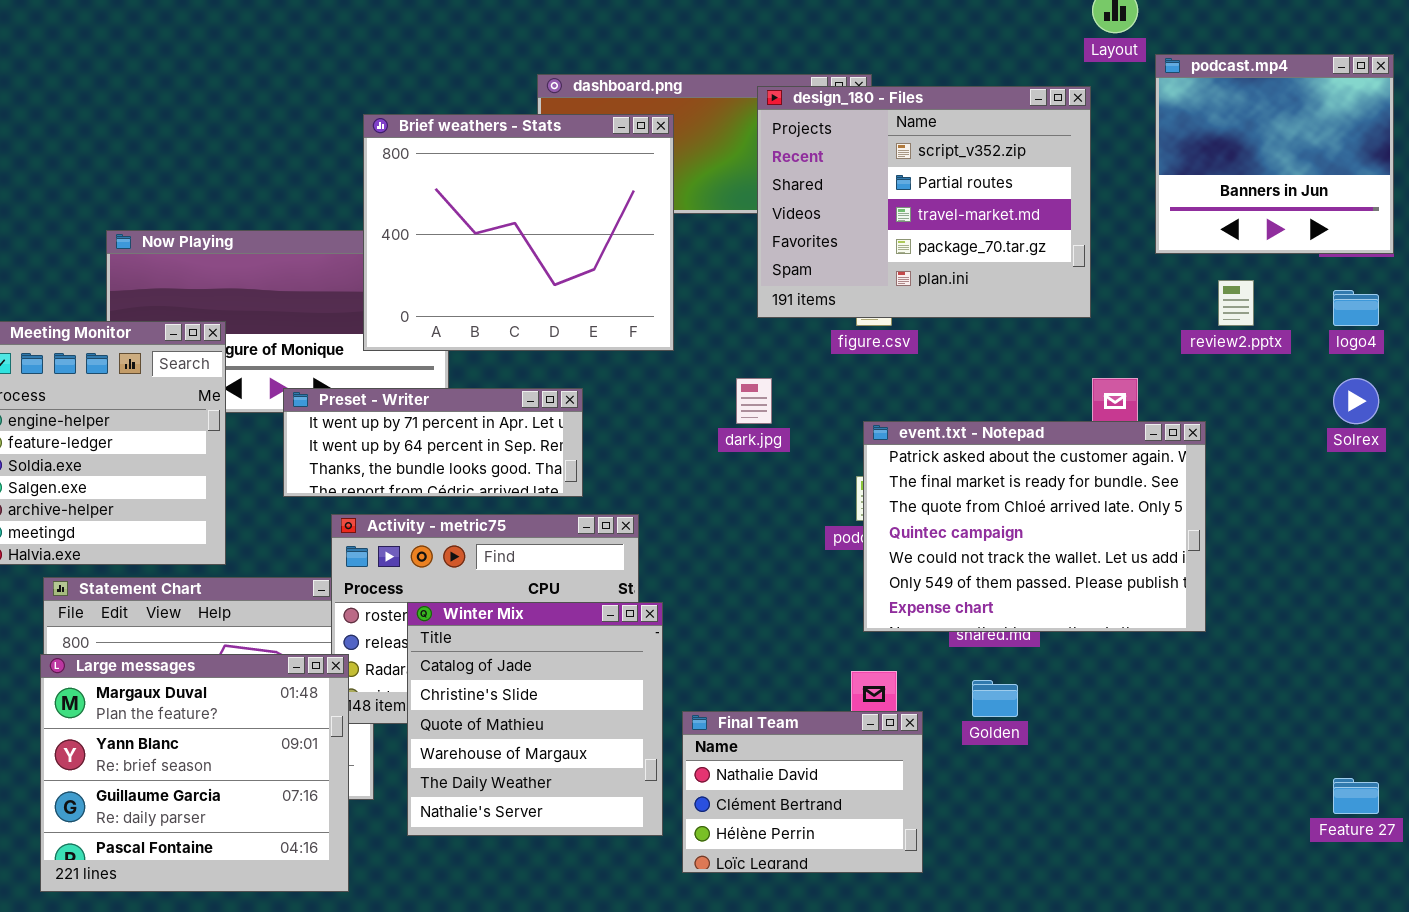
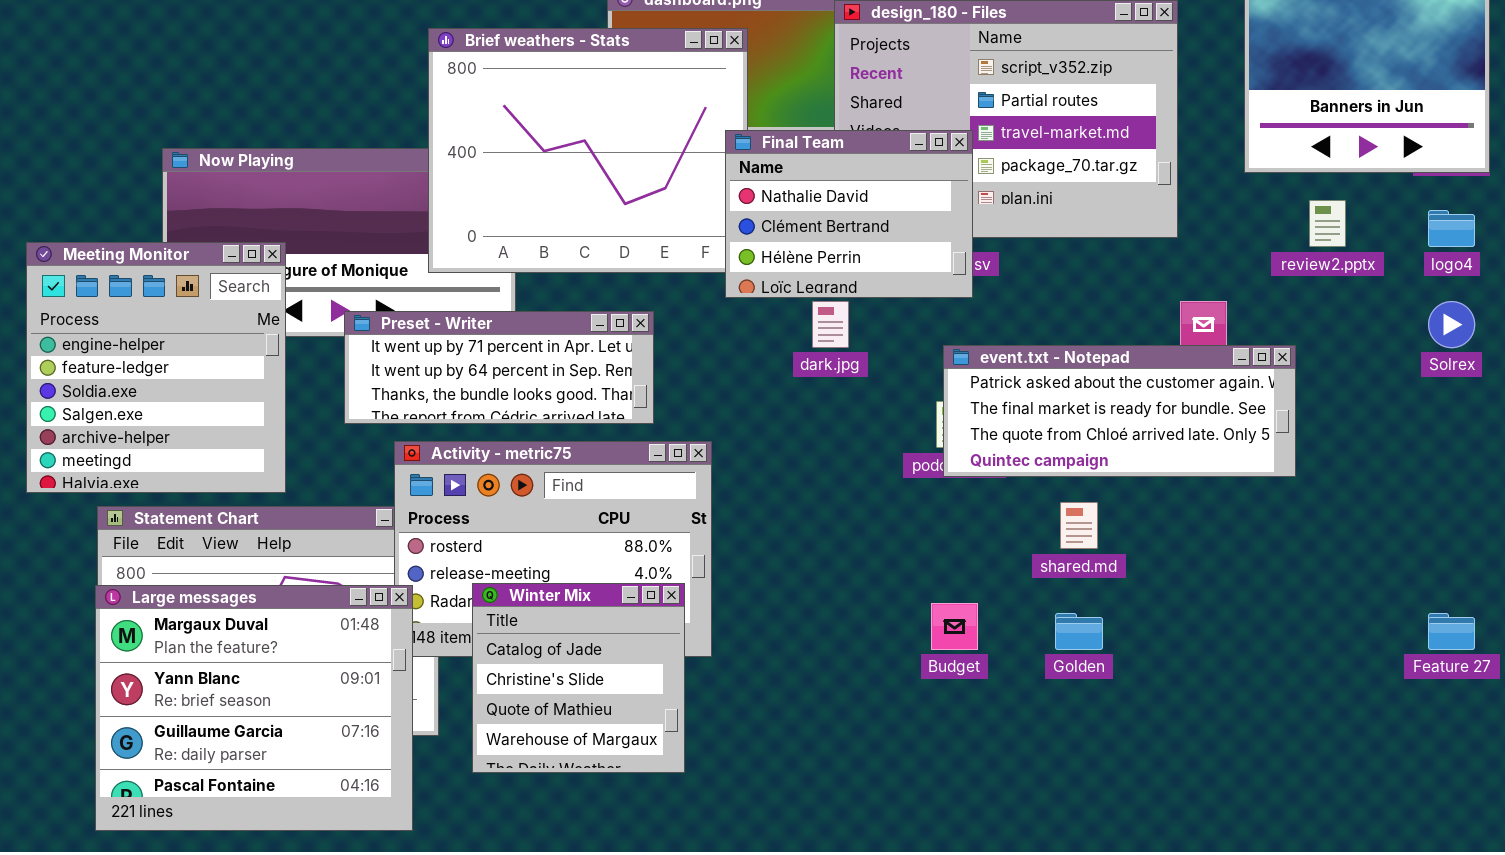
event.txt - Notepad: [863,421,1206,632] -> [943,345,1296,477], resized
Winter Mix: [407,602,663,836] -> [472,583,685,773], resized
Final Team: [682,711,923,873] -> [725,130,973,298], moved
Feature 27: [1333,778,1379,814] -> [1428,613,1475,650], moved

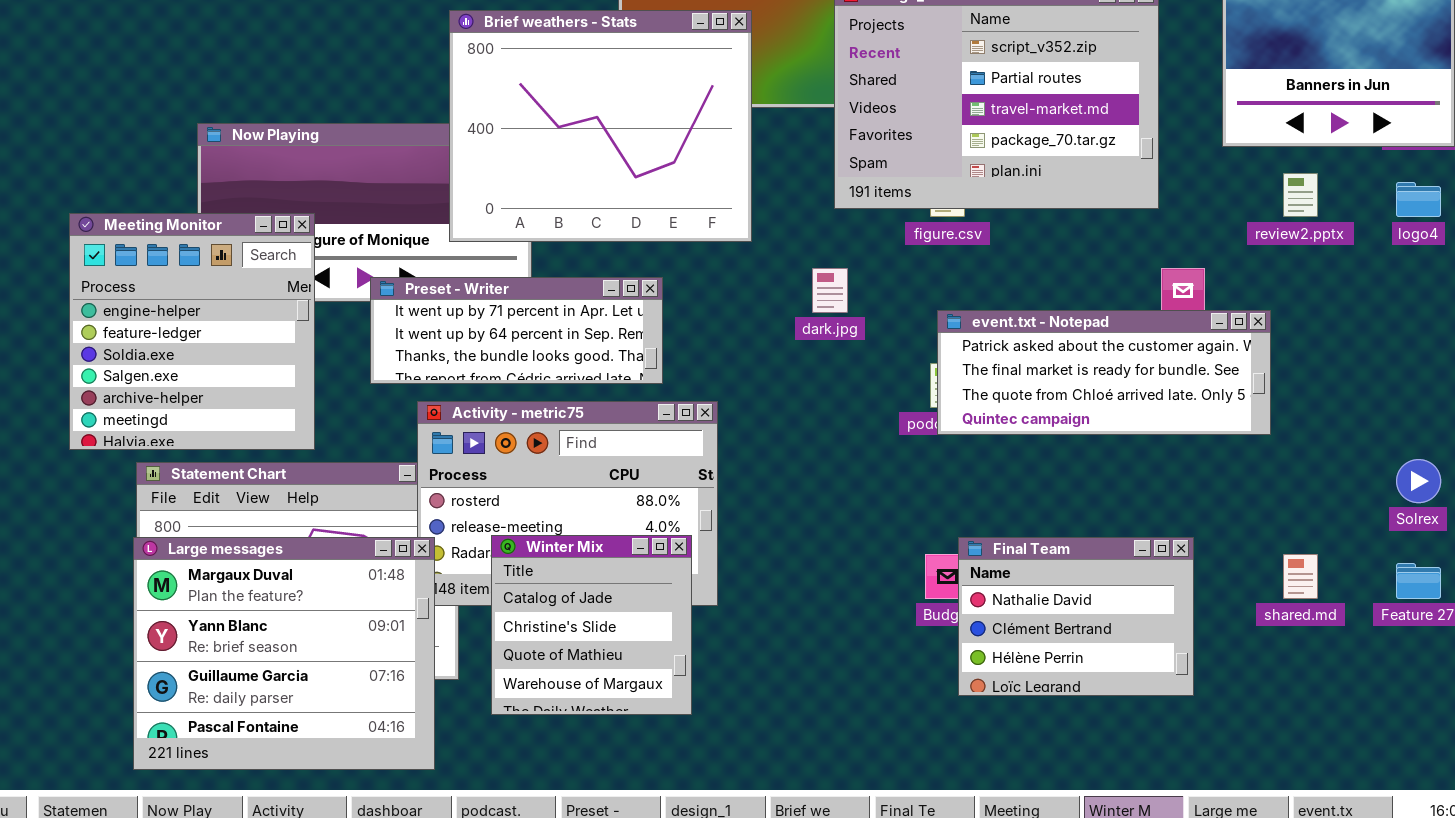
Final Team: [725,130,973,298] -> [958,537,1194,696], moved
Solrex: [1428,301,1475,348] -> [1396,459,1441,503], moved
shared.md: [1060,502,1098,549] -> [1283,554,1318,599], moved

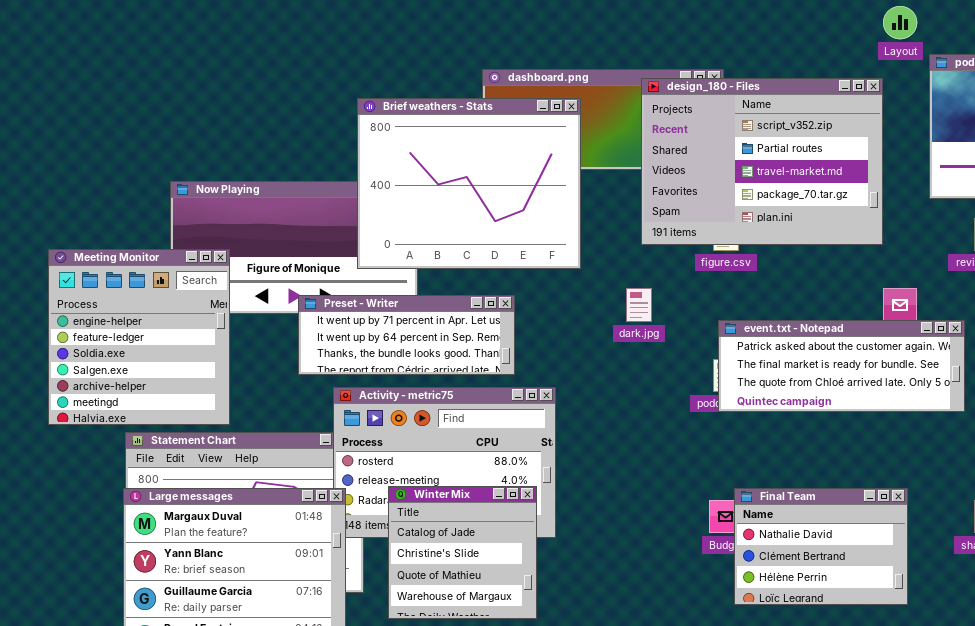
Meeting Monitor: [69,213,315,450] -> [48,249,230,425], moved

